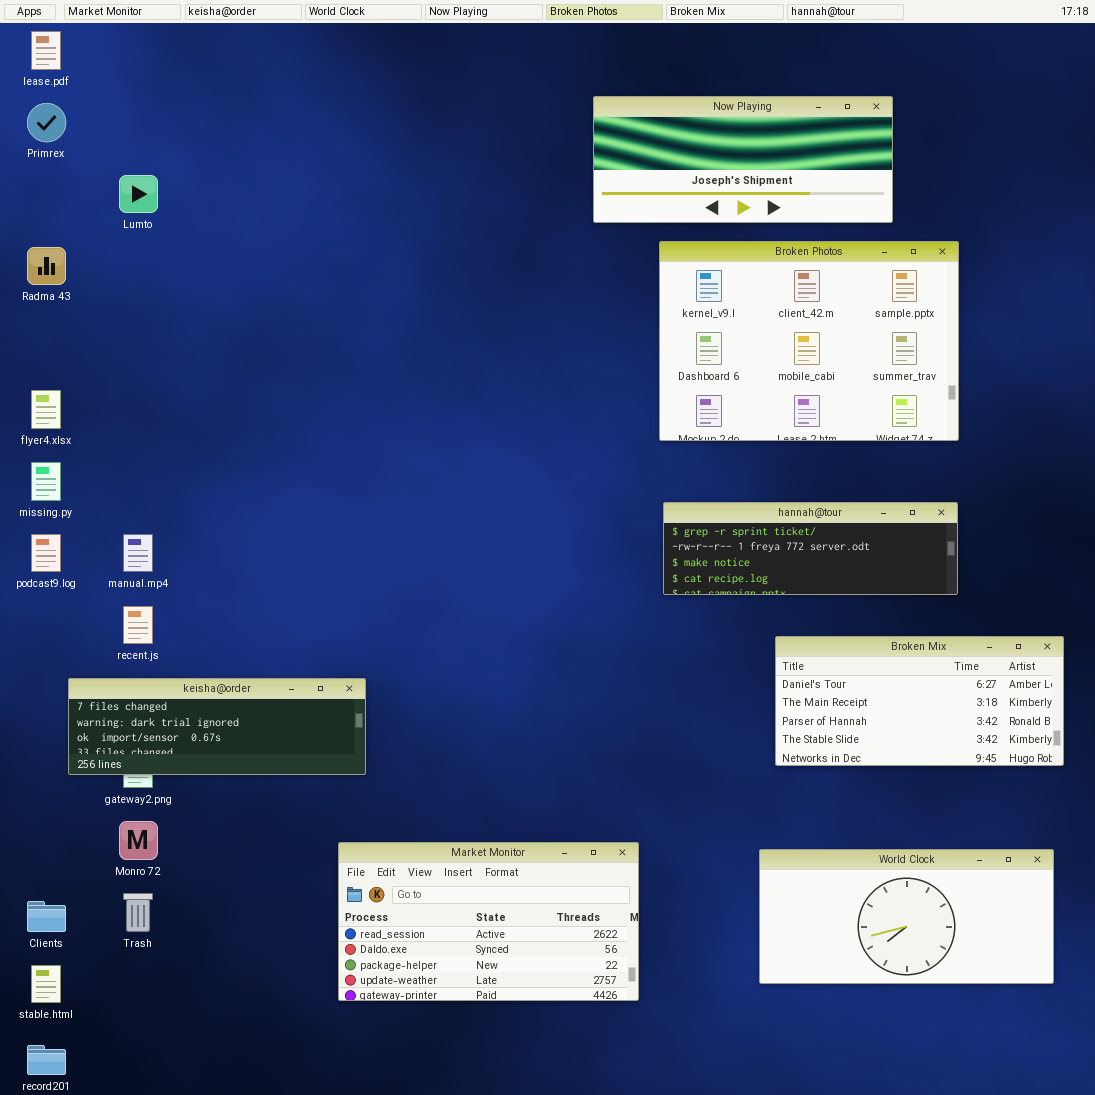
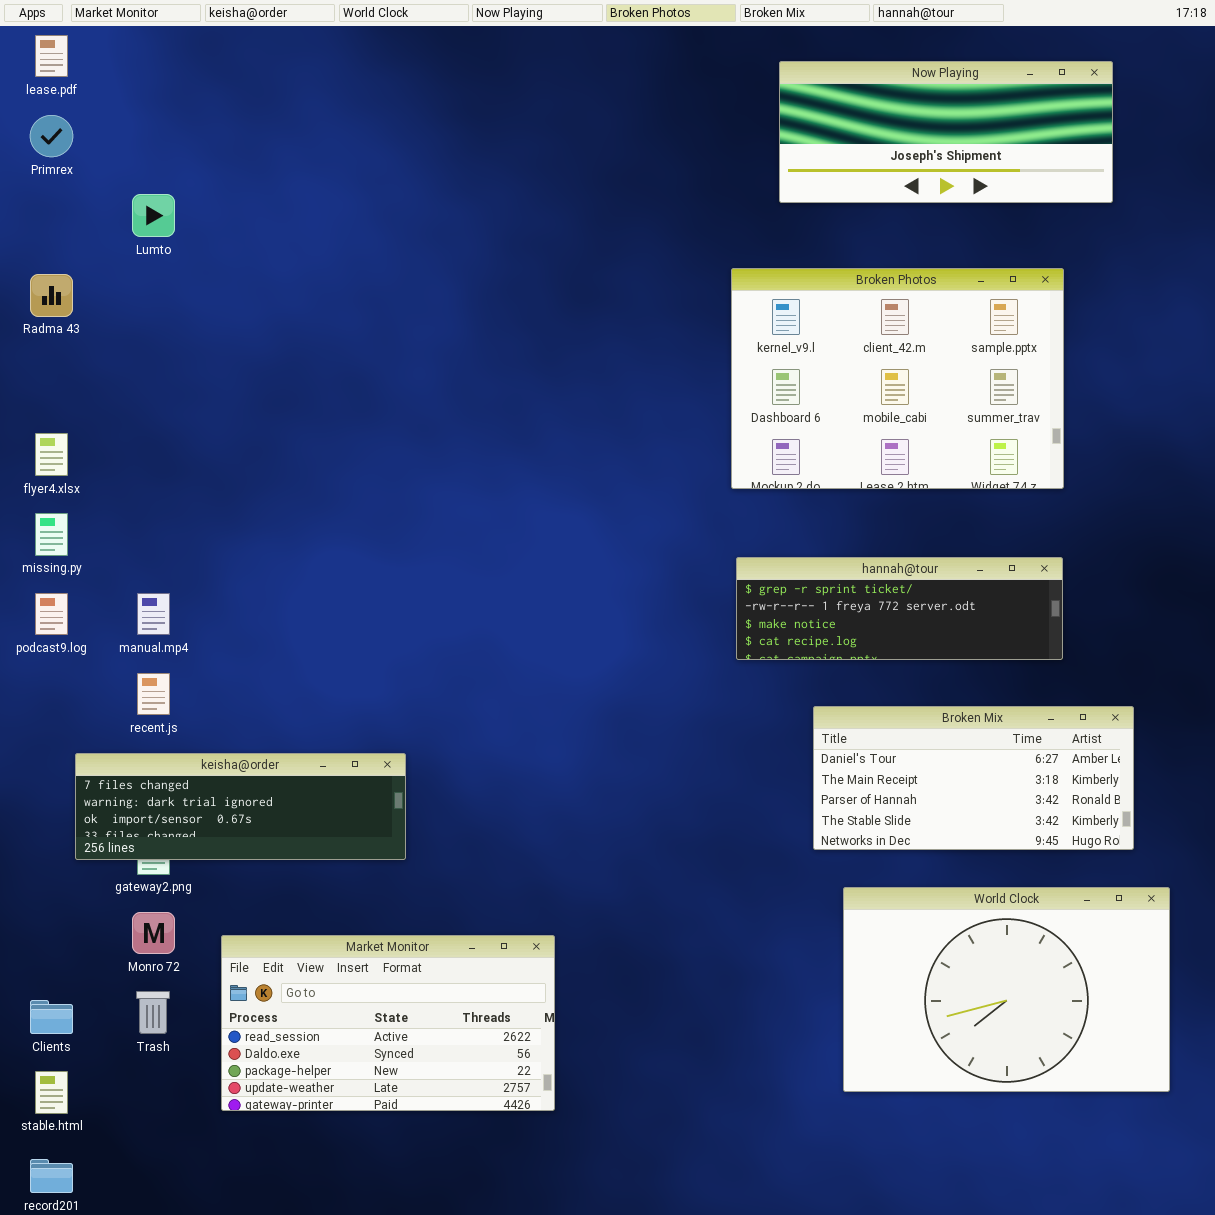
Now Playing: [593,96,893,223] -> [779,61,1113,203], moved
Broken Mix: [775,636,1064,766] -> [813,706,1134,850], moved
Market Monitor: [338,842,639,1001] -> [221,935,555,1111], moved
World Clock: [759,849,1054,984] -> [843,887,1170,1092], resized

